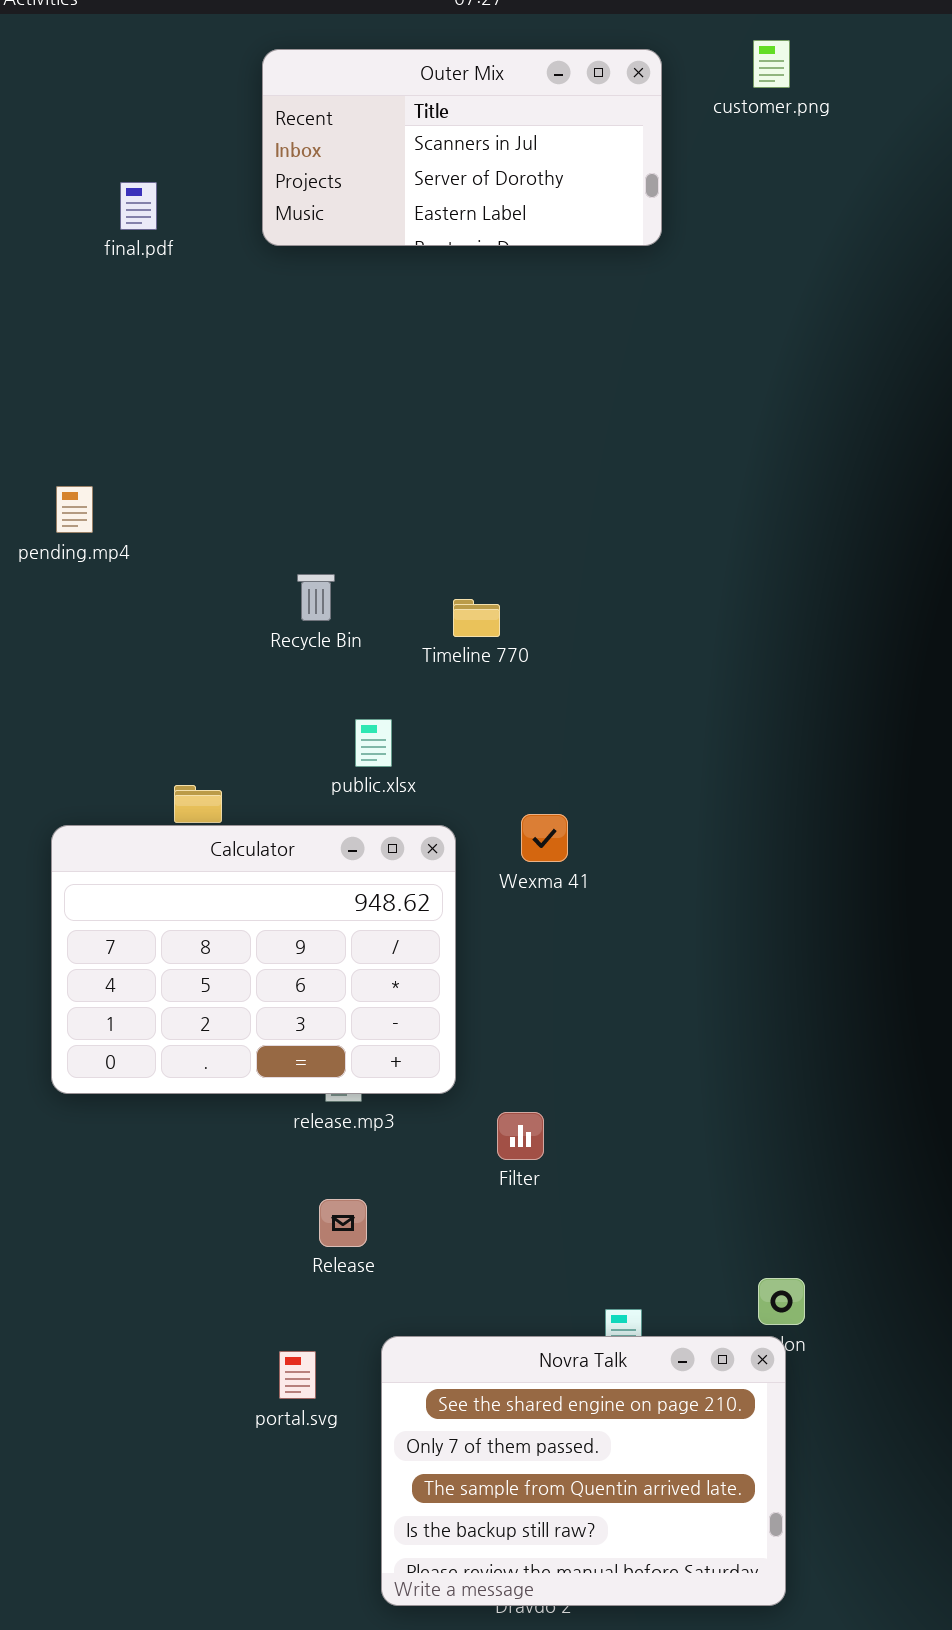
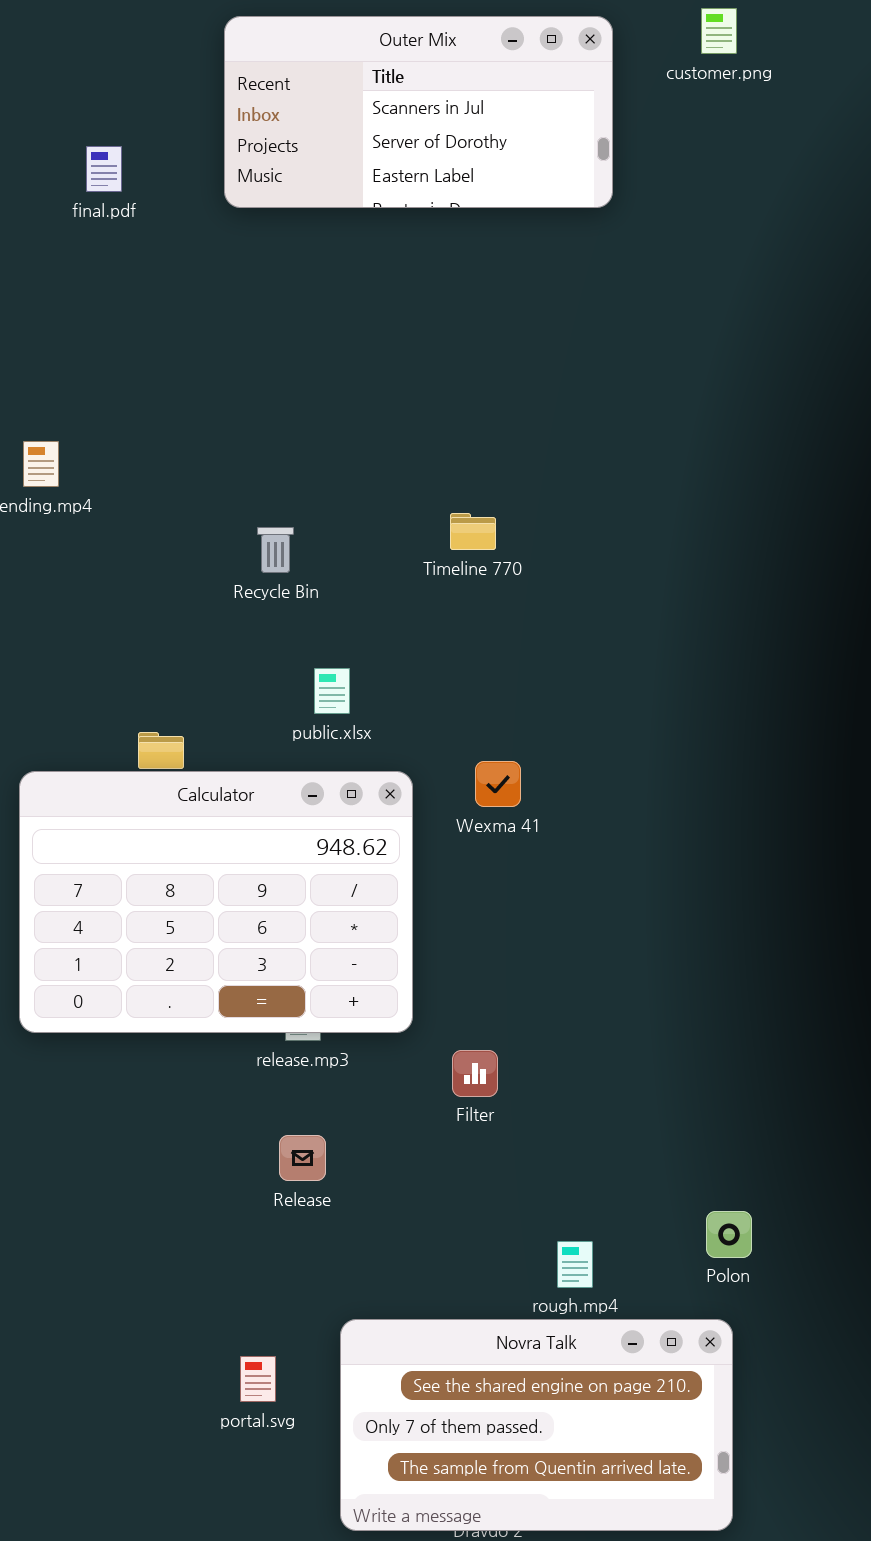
Timeline 770: [453,599,500,637] -> [450,513,496,550], moved
Novra Talk: [381,1336,786,1606] -> [340,1319,733,1531], resized
portal.svg: [279,1351,316,1399] -> [240,1356,276,1402], moved

